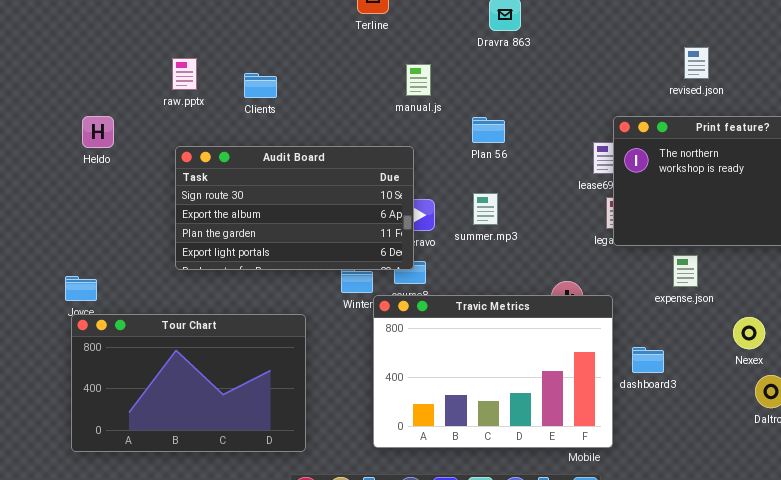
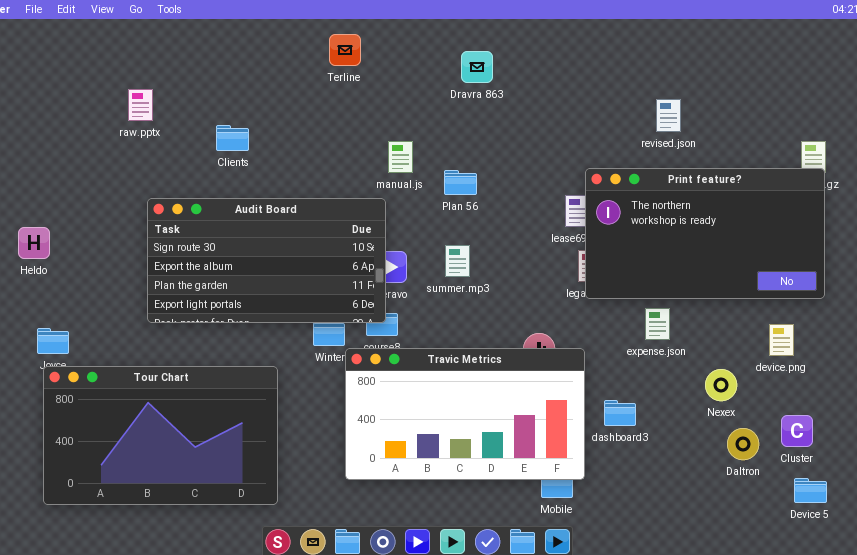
raw.pptx: [172,58,197,90] -> [128,89,153,121], moved
manual.js: [406,64,431,96] -> [388,141,413,173], moved
Heldo: [82,116,114,148] -> [18,227,50,259], moved
Travic Metrics: [373,295,613,448] -> [345,348,585,480], resized

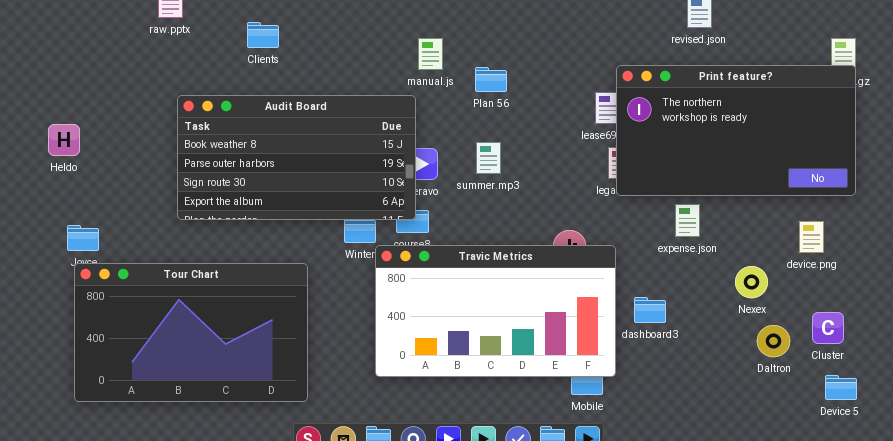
Audit Board: [147,198,386,323] -> [177,95,416,220], scrolled up 2 rows

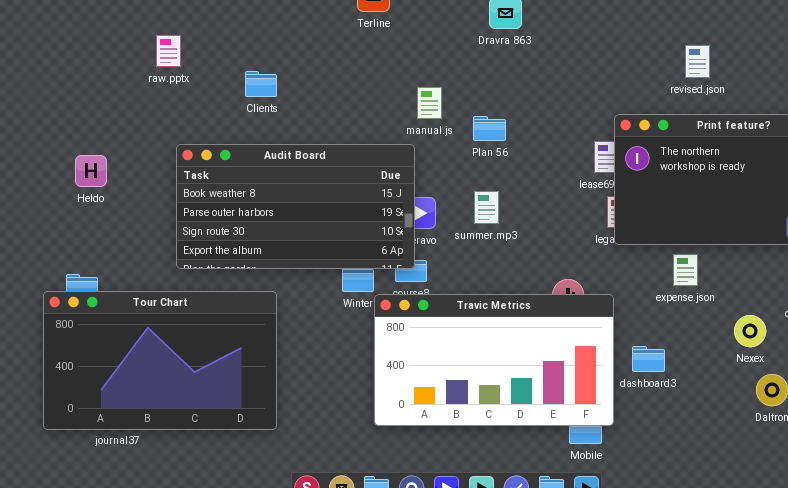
Heldo: [48,124,80,156] -> [75,155,107,187], moved
Tour Chart: [74,263,308,402] -> [43,291,277,430], moved

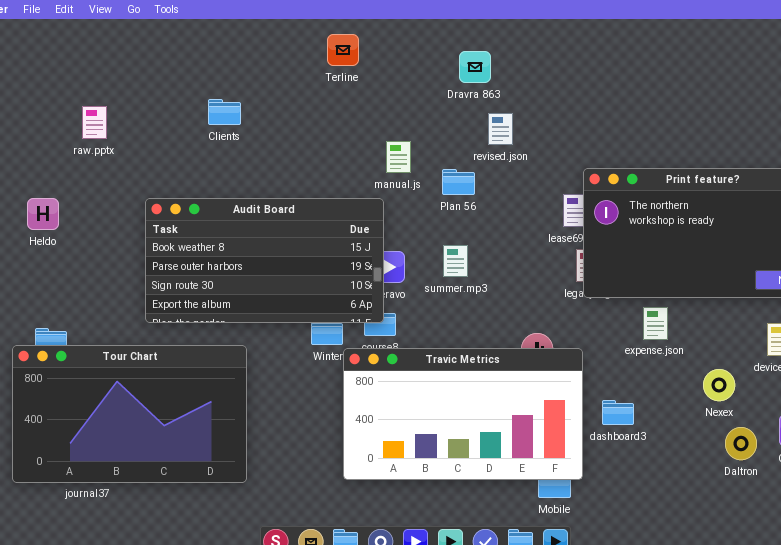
raw.pptx: [156,35,181,67] -> [82,106,107,139], moved
revised.json: [685,45,710,78] -> [488,113,513,145], moved
Clients: [245,71,277,97] -> [208,99,241,125], moved
Heldo: [75,155,107,187] -> [27,198,59,230], moved

